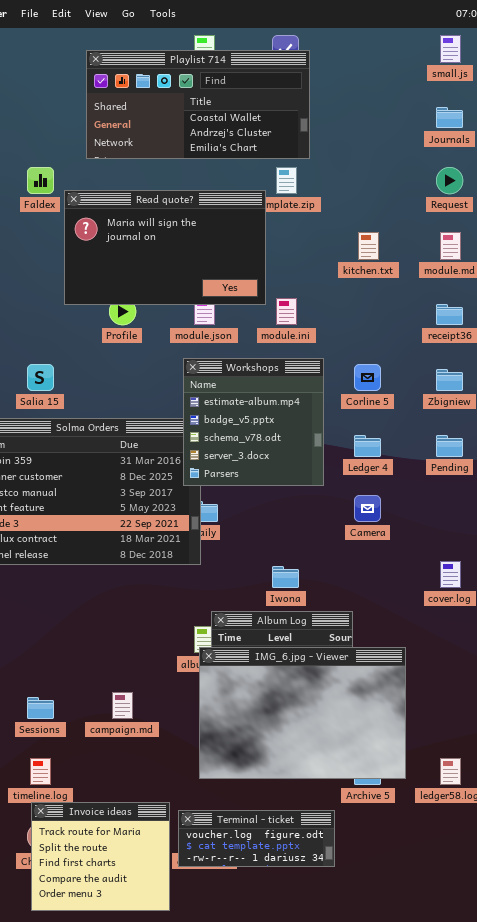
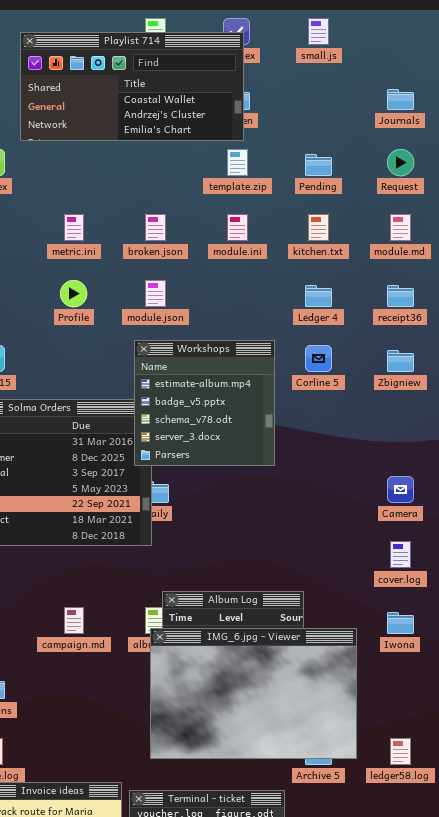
small.js: [440,35,461,63] -> [308,18,329,45], moved
Playlist 714: [86,50,310,159] -> [20,32,244,141], moved
Read quote?: [64,190,266,305] -> none, closed
module.ini: [276,298,297,325] -> [227,214,248,241], moved
Ledger 4: [354,435,381,457] -> [305,285,332,307], moved
Pending: [436,435,463,457] -> [305,154,332,176], moved
Camera: [354,495,381,522] -> [387,476,414,503], moved
Iwona: [272,566,299,588] -> [387,612,414,634], moved
campaign.md: [112,692,133,719] -> [64,607,84,634], moved

